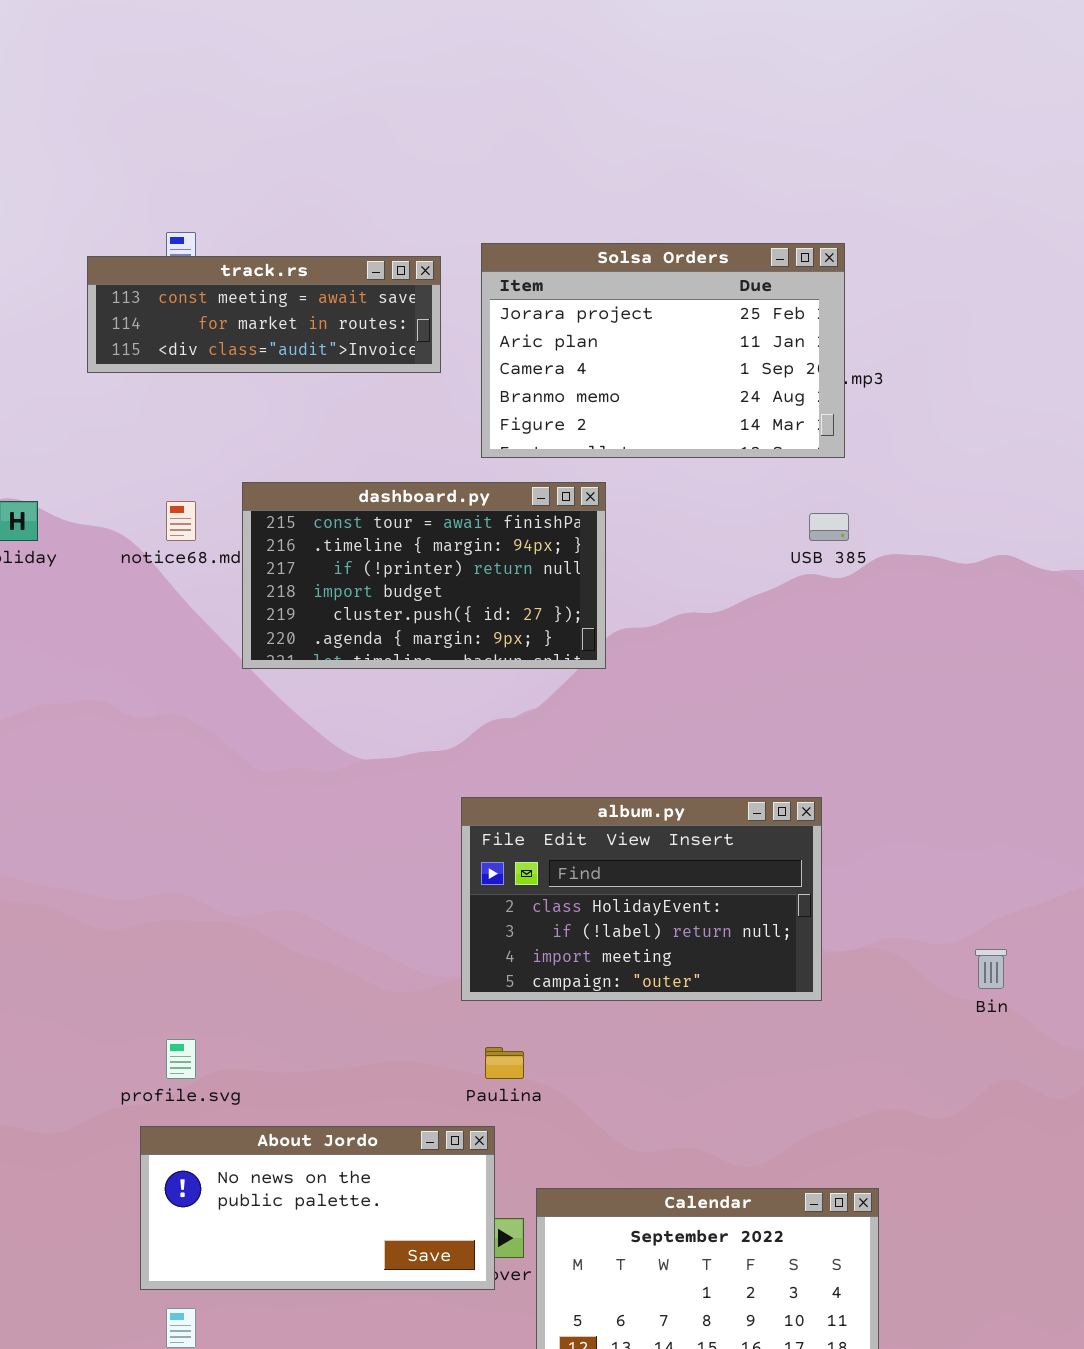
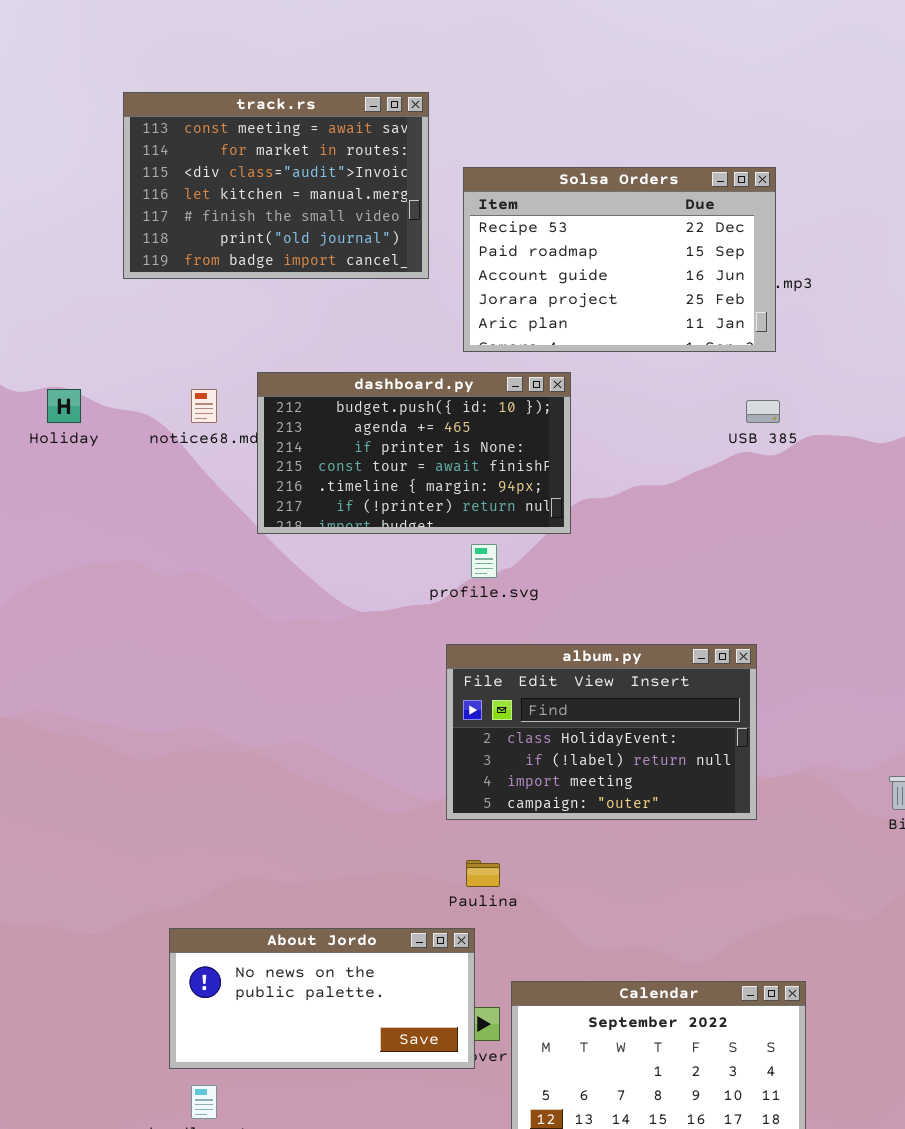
Solsa Orders: [481,243,845,458] -> [463,167,776,352], scrolled up 3 rows
track.rs: [87,256,441,373] -> [123,92,429,279], resized
dashboard.py: [242,482,606,669] -> [257,372,571,534], scrolled up 3 rows
profile.svg: [166,1039,196,1079] -> [471,544,497,578], moved

